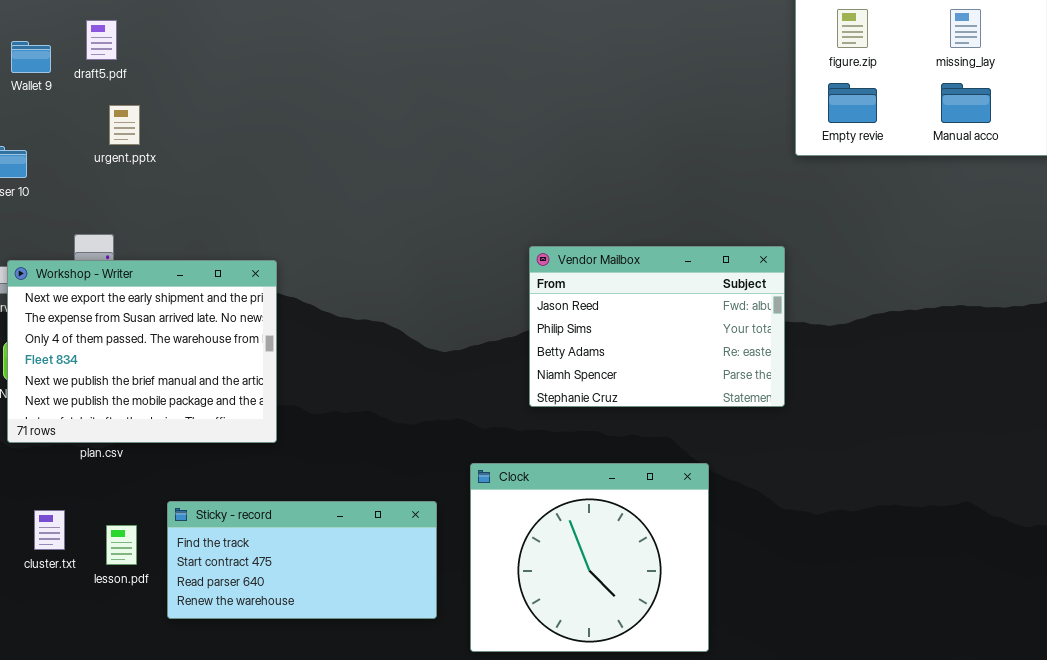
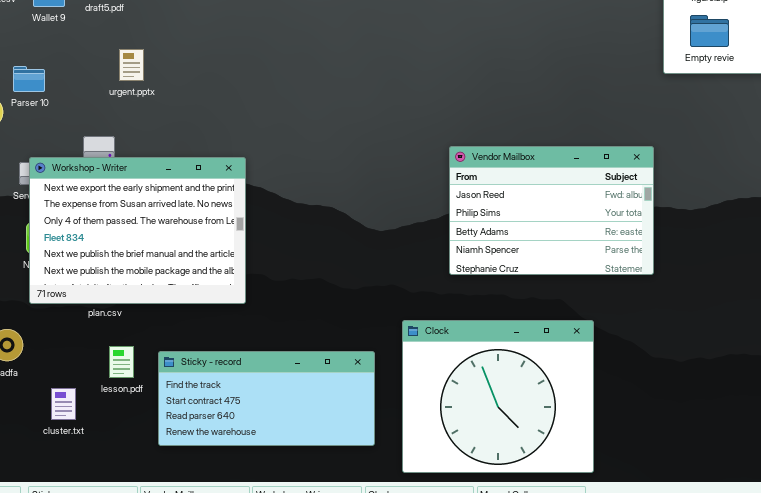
urgent.pptx: [109,105,140,145] -> [119,49,144,81], moved
cluster.txt: [34,510,65,550] -> [51,388,76,420], moved
lesson.pdf: [106,525,137,565] -> [109,346,134,378], moved

